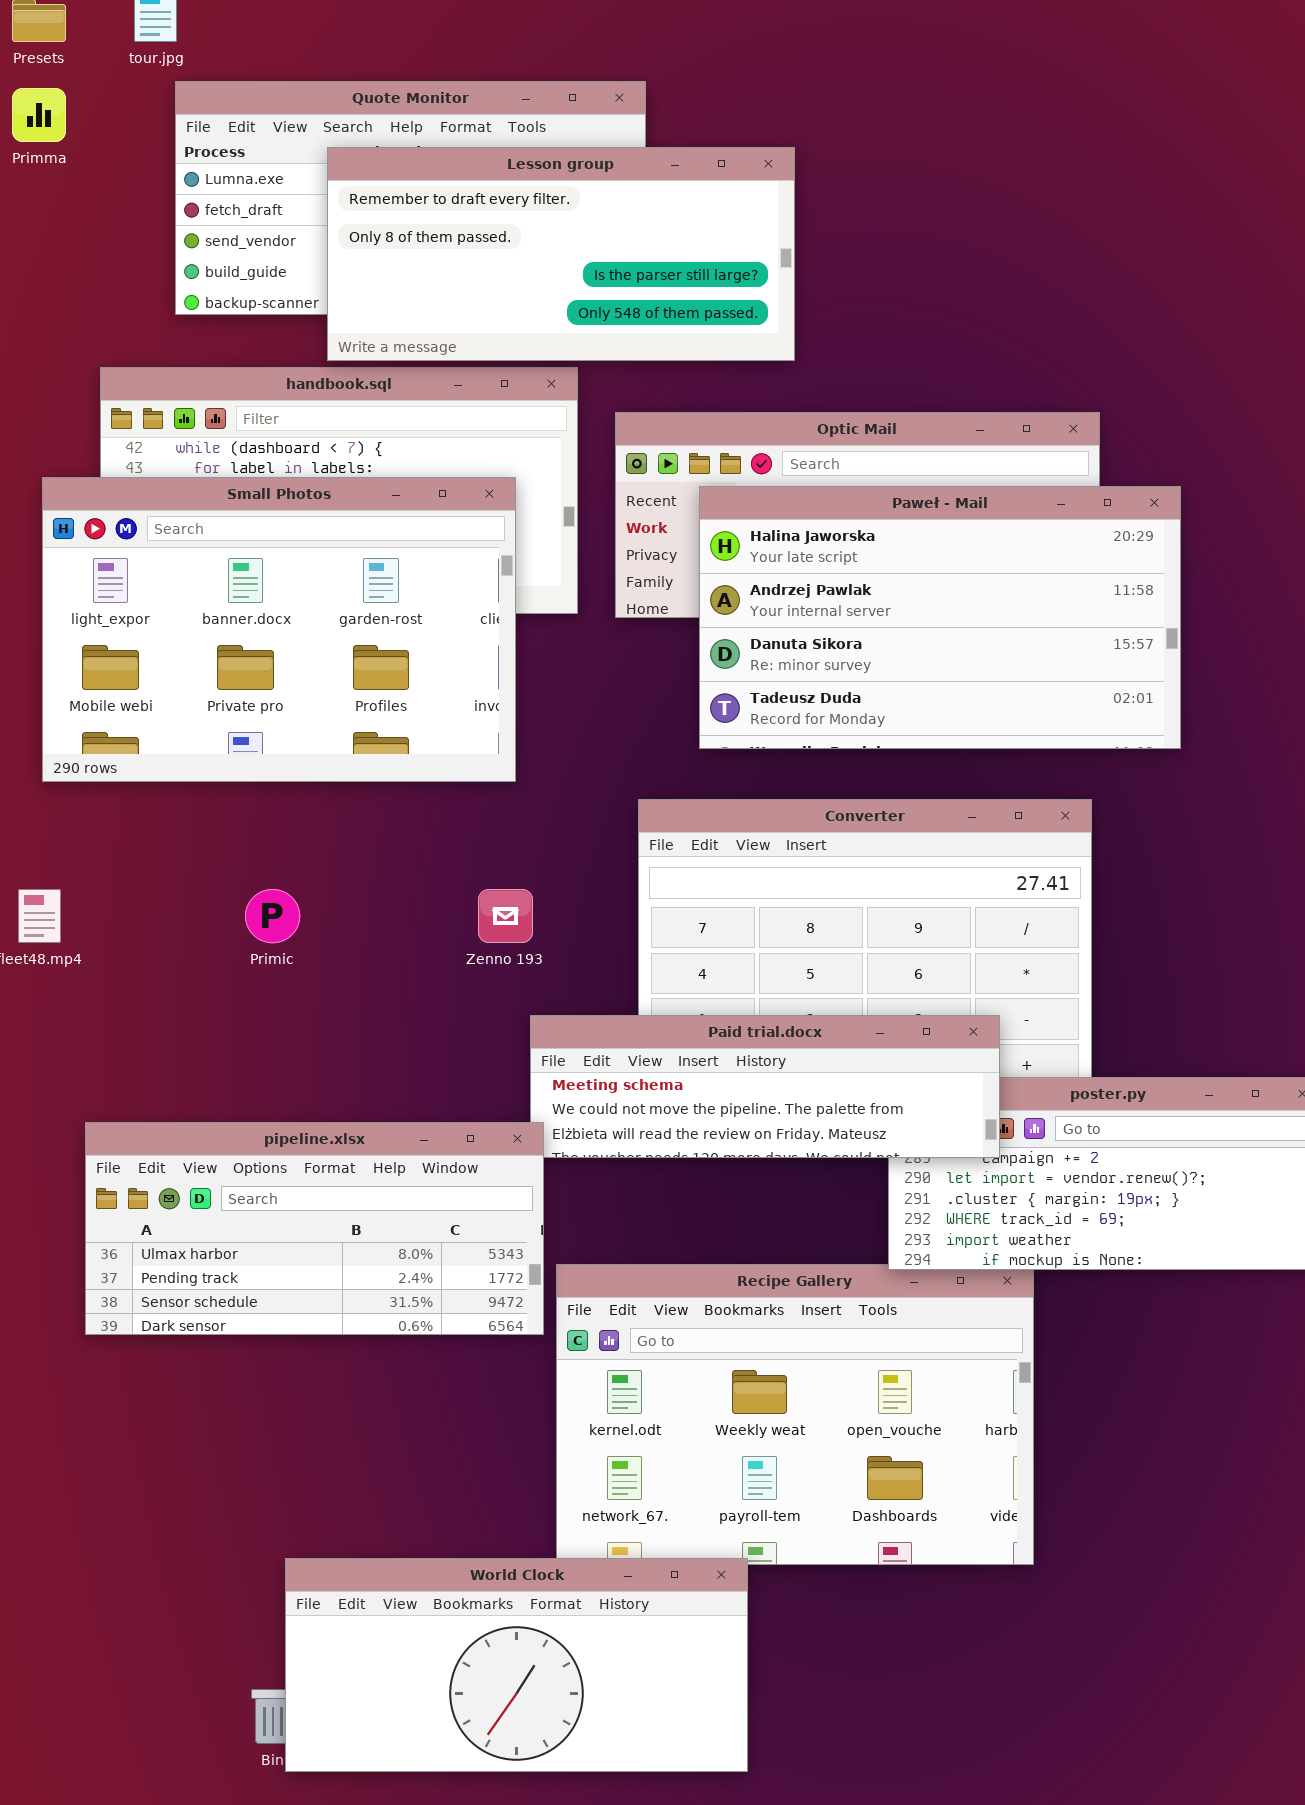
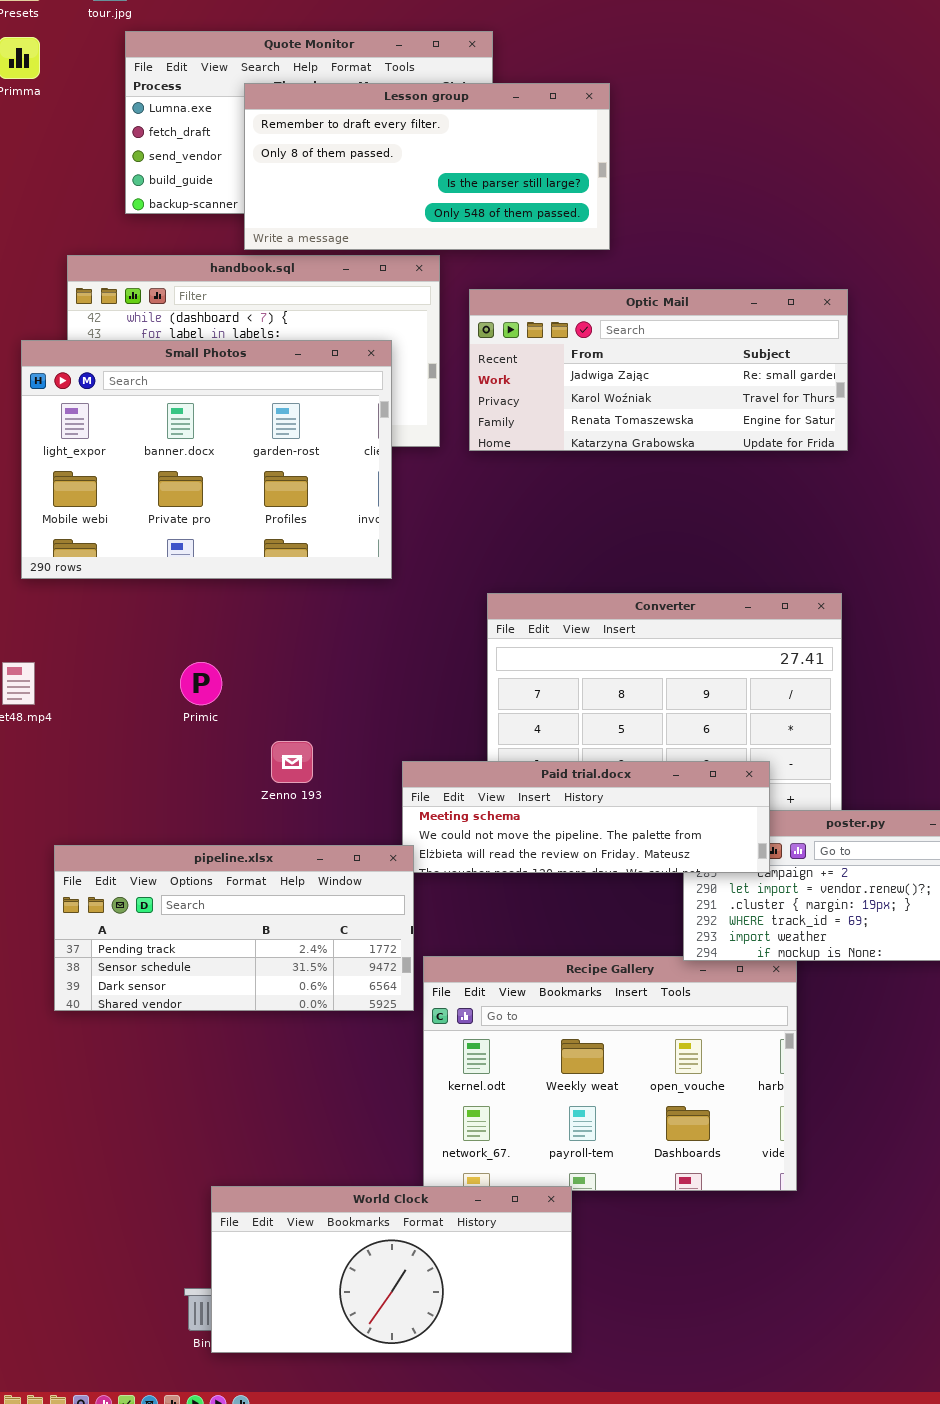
Paweł - Mail: [699,486,1181,749] -> none, closed
Zenno 193: [478,889,533,943] -> [271,741,313,783], moved
pipeline.xlsx: [85,1122,544,1335] -> [54,845,414,1011], scrolled down 1 row

